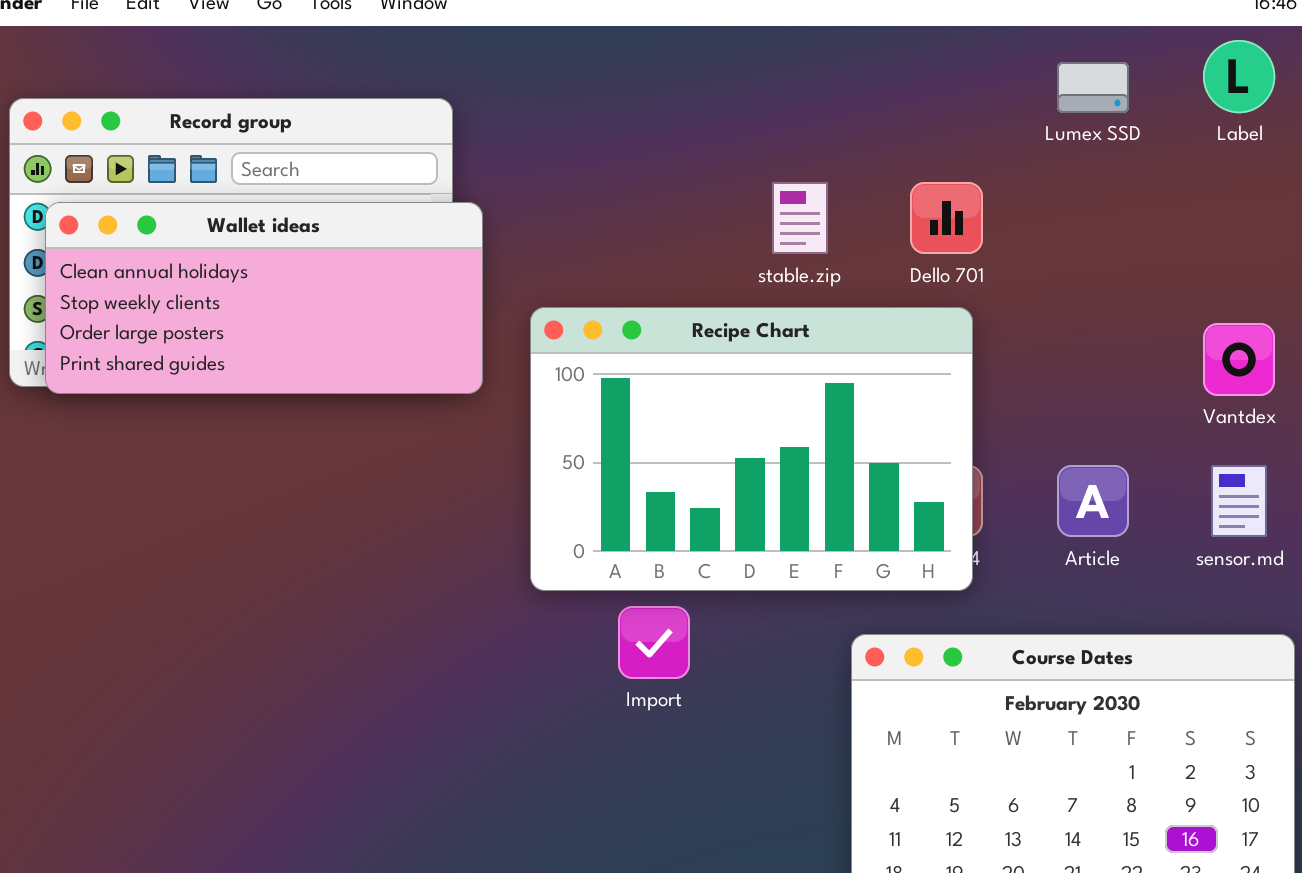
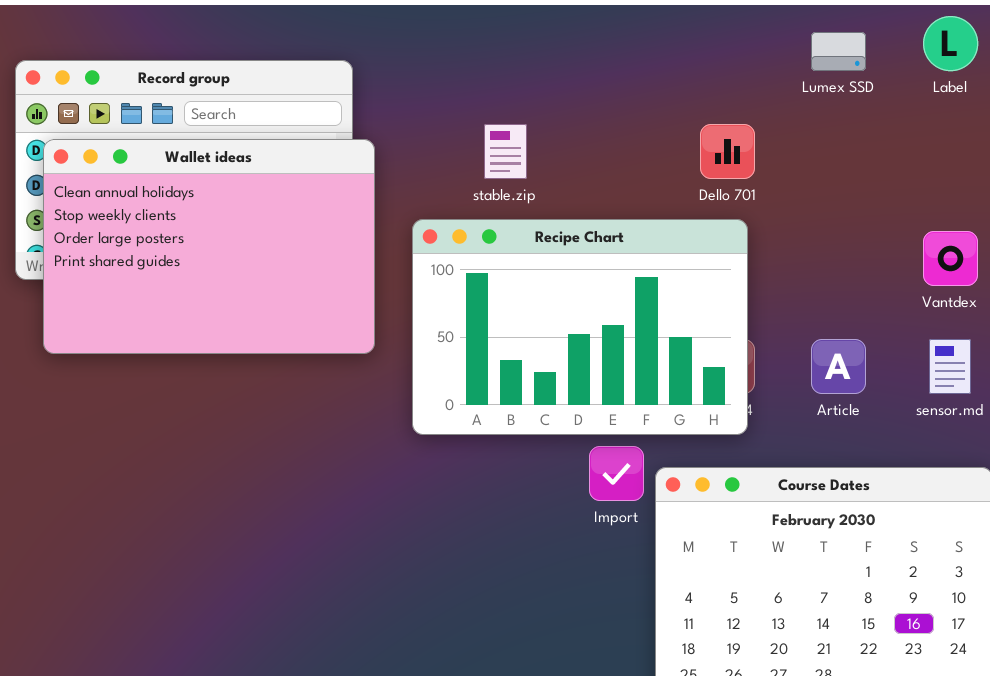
stable.zip: [772,182,828,254] -> [484,124,527,179], moved
Wallet ideas: [45,202,483,394] -> [43,139,375,354], resized
Import: [618,606,690,679] -> [589,446,644,501], moved

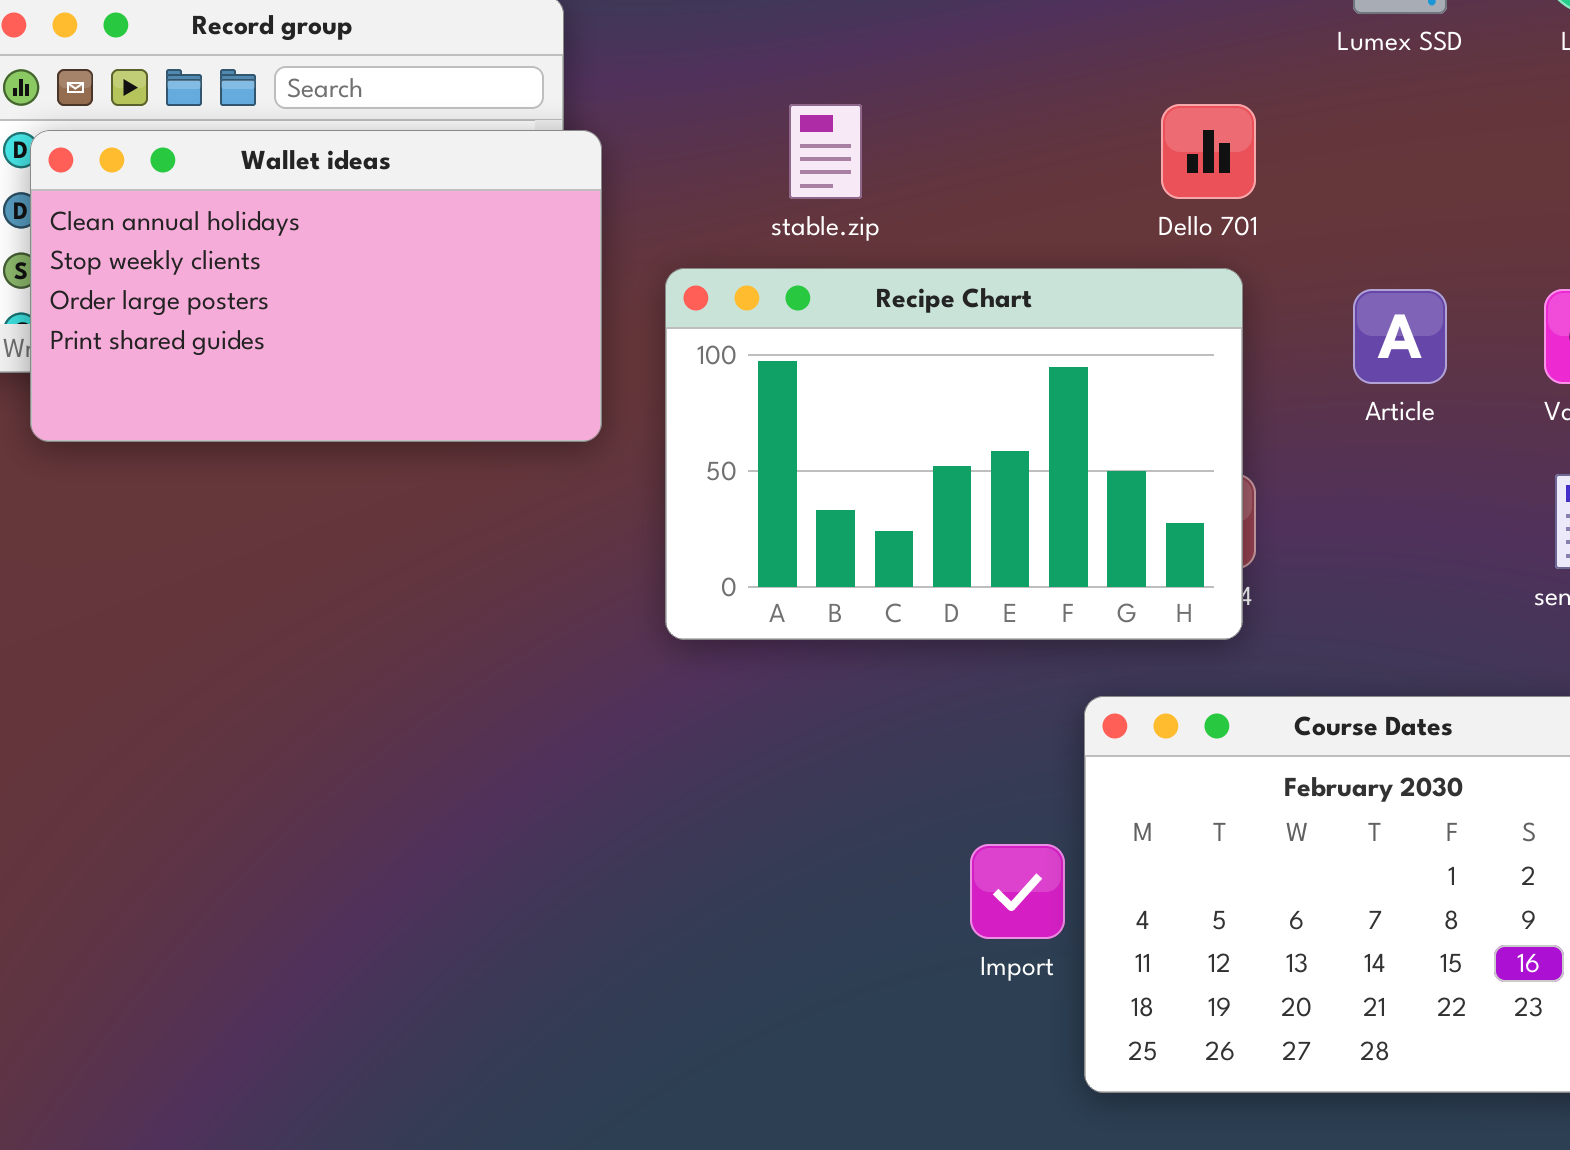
Wallet ideas: [43,139,375,354] -> [30,130,602,442], resized
Article: [811,339,866,394] -> [1353,289,1447,384], moved
Import: [589,446,644,501] -> [970,844,1065,939], moved

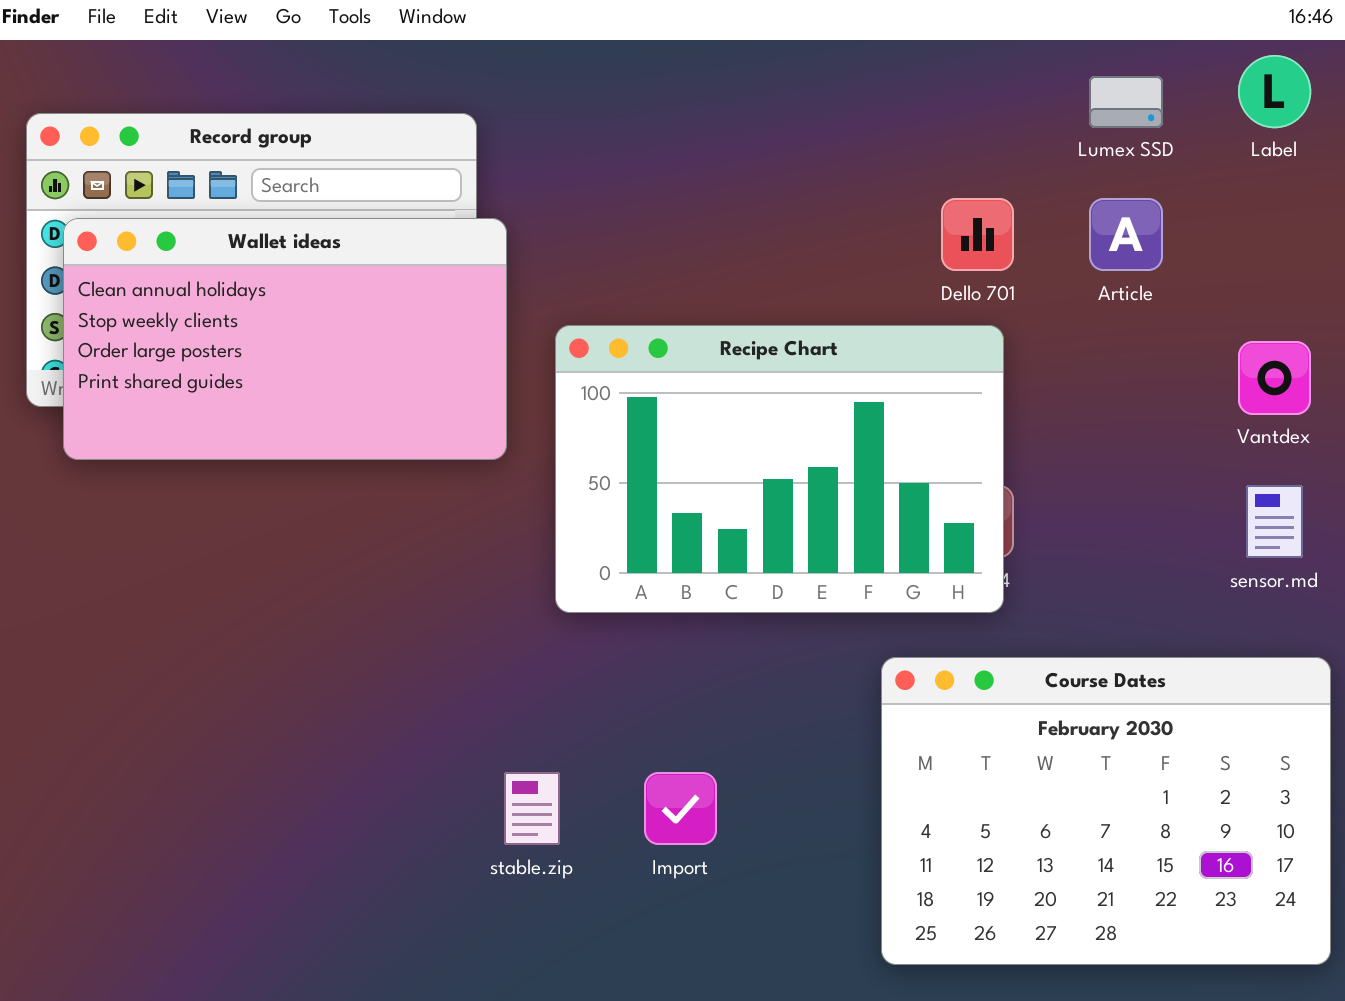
stable.zip: [789,104,862,199] -> [504,772,560,845], moved
Article: [1353,289,1447,384] -> [1089,198,1163,271], moved
Import: [970,844,1065,939] -> [644,772,717,845], moved

